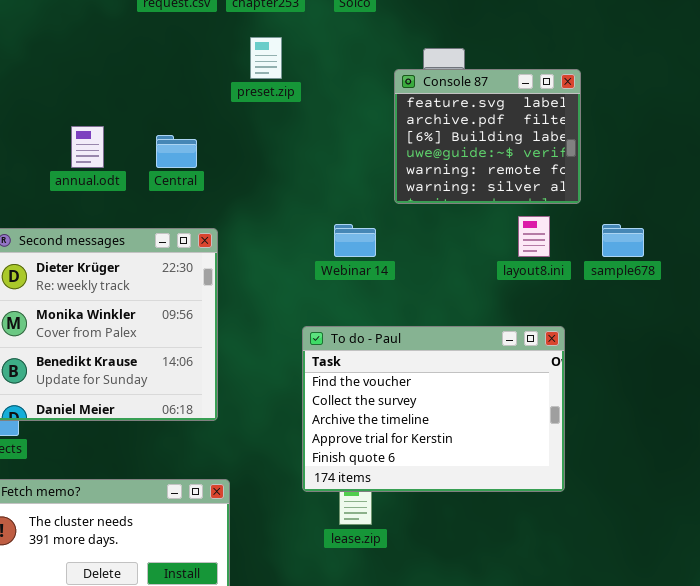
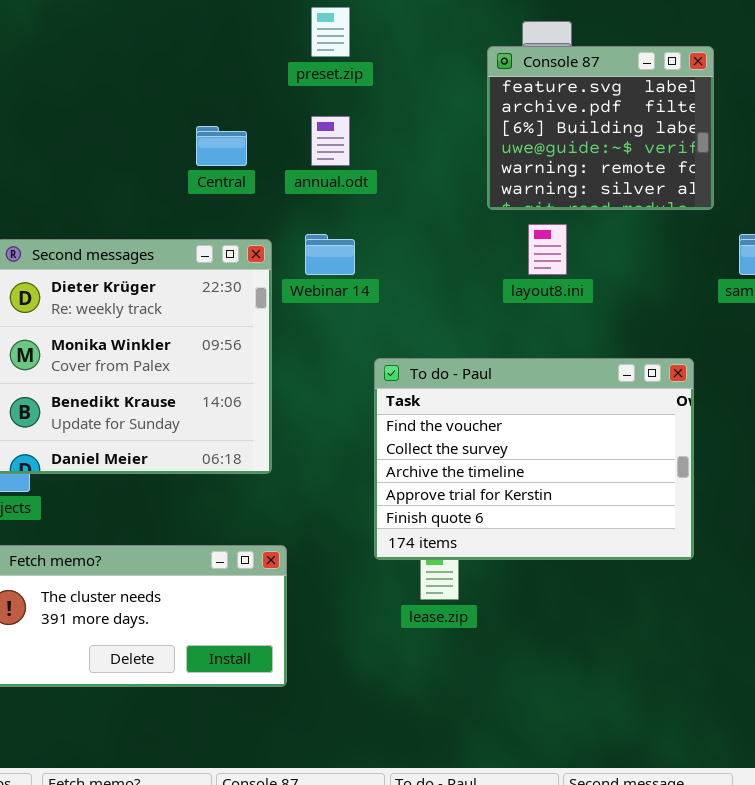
annual.odt: [71,126,104,168] -> [311,116,350,166], moved
layout8.ini: [518,216,550,257] -> [528,224,567,275], moved
Webinar 14: [334,224,376,257] -> [305,234,355,275], moved

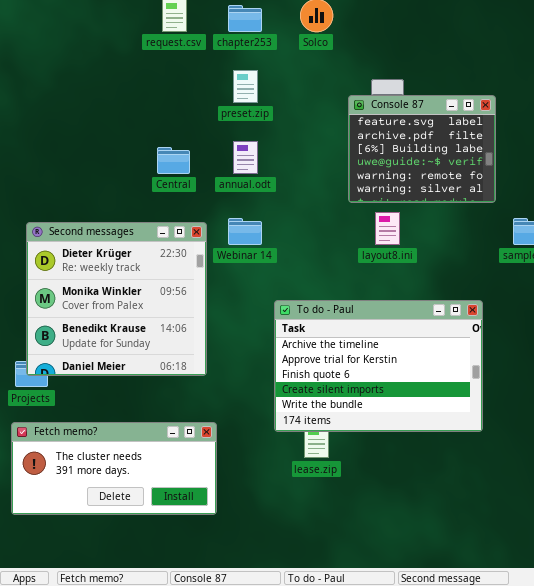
To do - Paul: [374,358,694,560] -> [274,300,483,432], scrolled down 2 rows

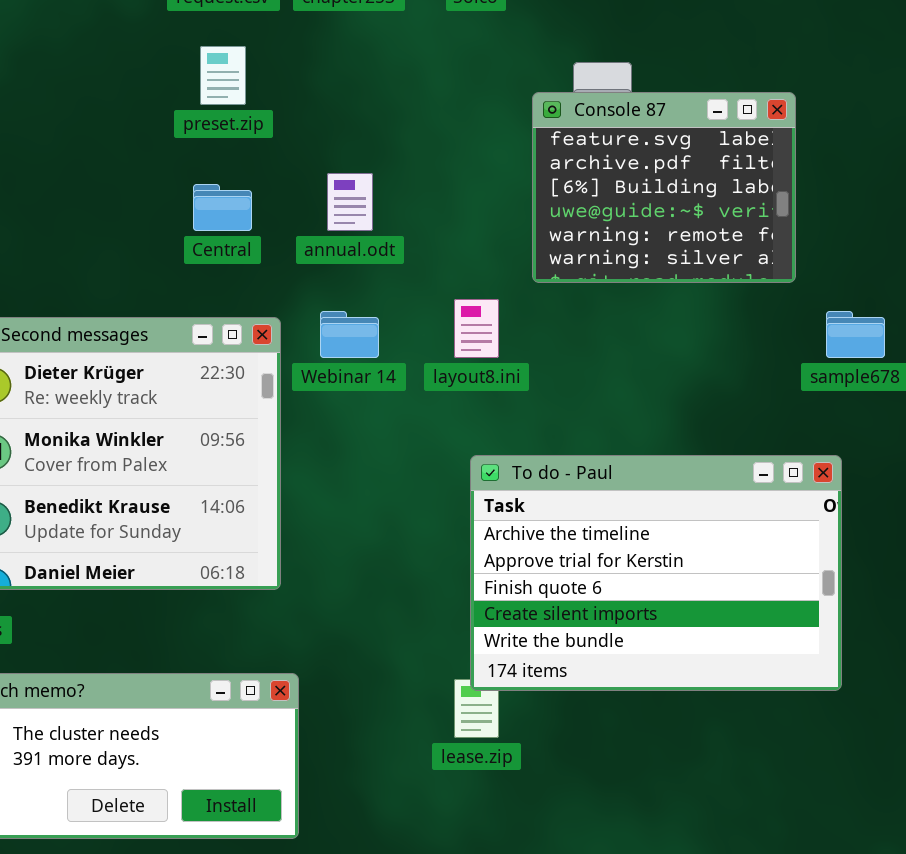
preset.zip: [233,70,258,103] -> [200,46,246,105], moved
layout8.ini: [375,212,400,245] -> [454,299,499,358], moved
To do - Paul: [274,300,483,432] -> [470,455,842,691], moved

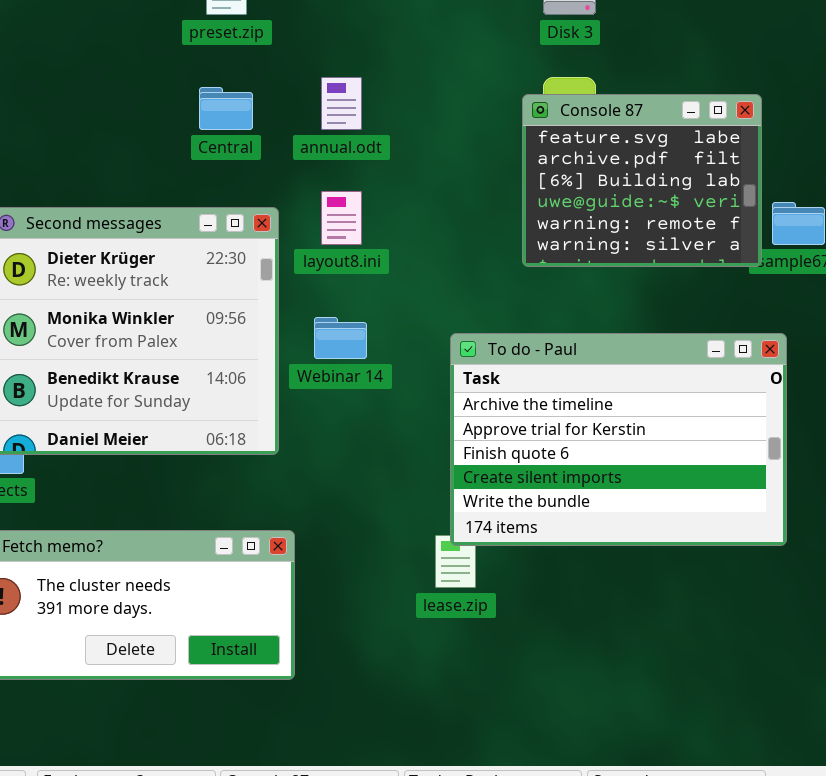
Console 87: [532,92,796,283] -> [522,94,762,267], moved
layout8.ini: [454,299,499,358] -> [321,191,362,245], moved
Webinar 14: [320,311,379,358] -> [314,317,367,359], moved

